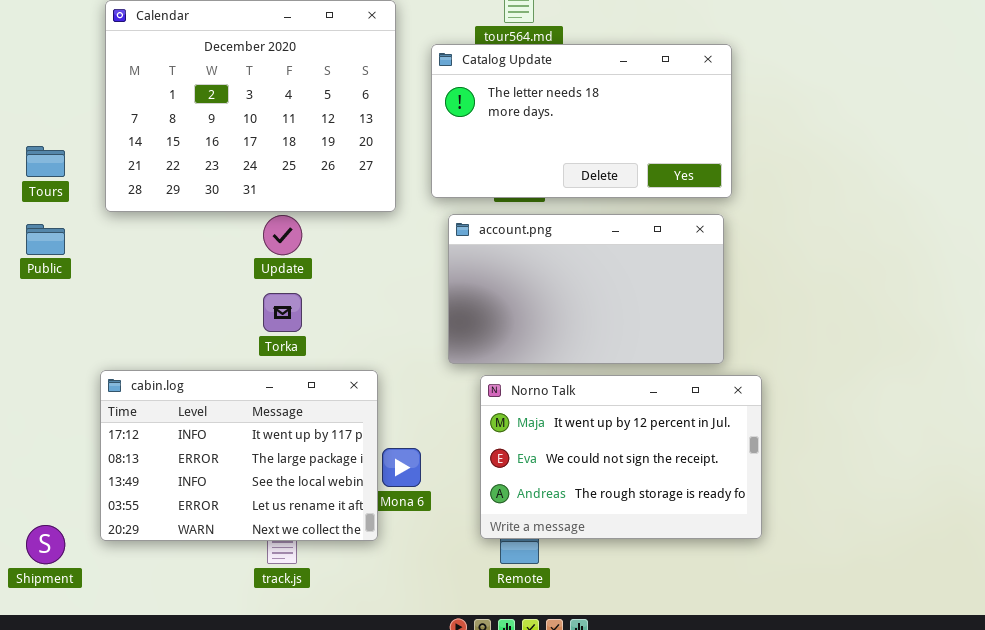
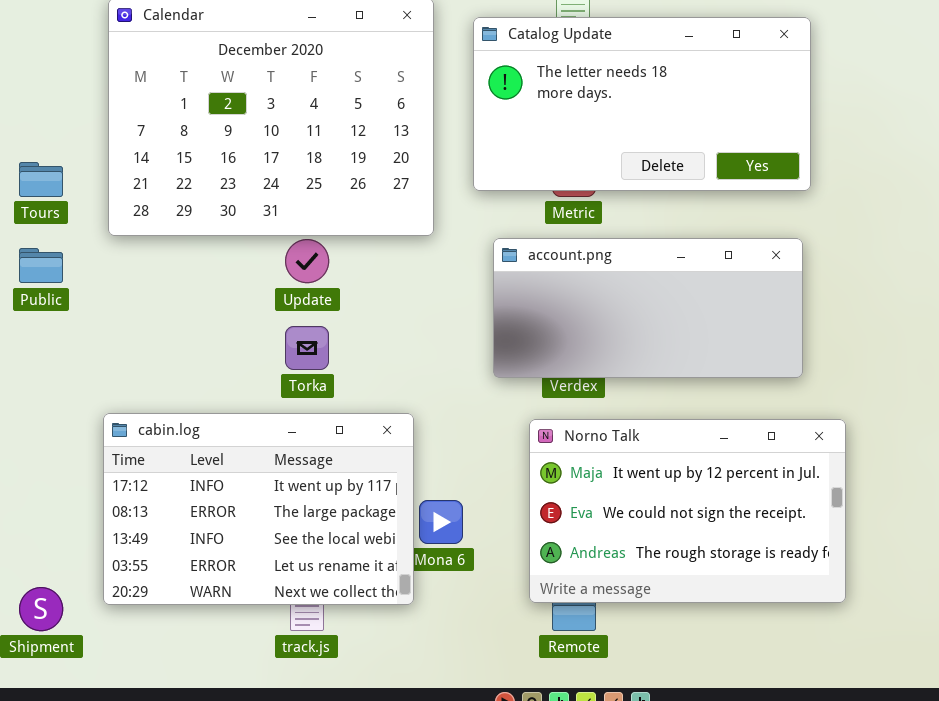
Catalog Update: [431,44,732,198] -> [473,17,811,191], moved
account.png: [448,214,724,364] -> [493,238,803,378], resized

